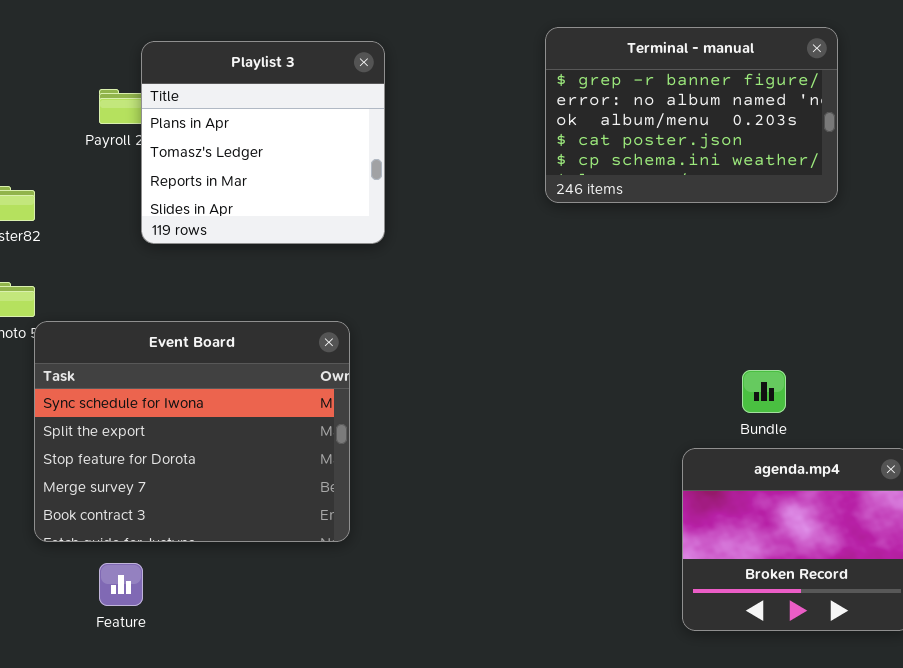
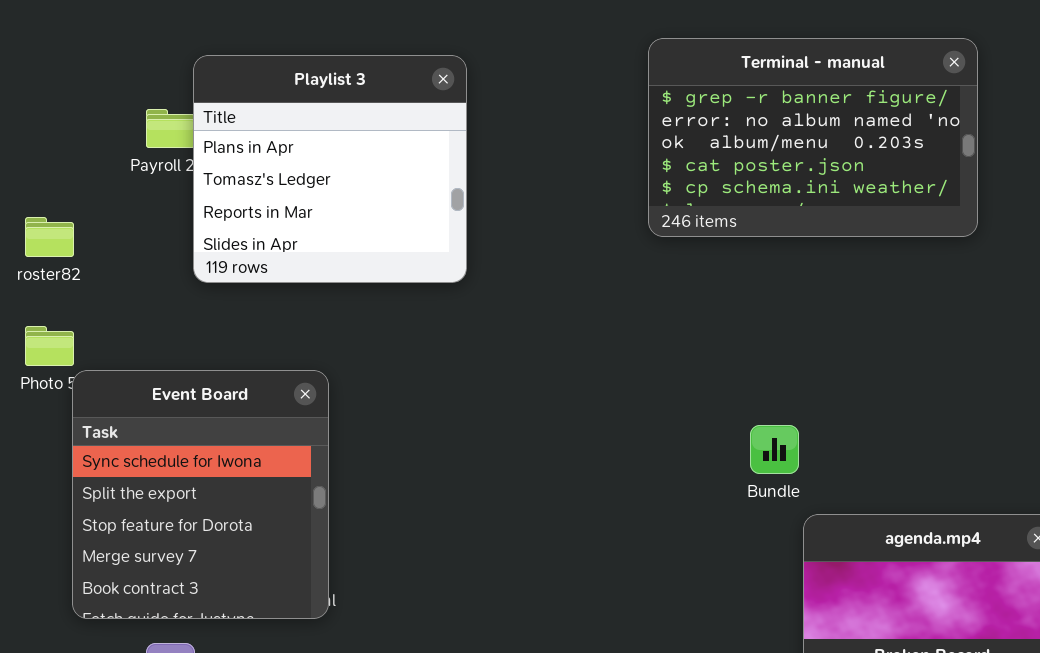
Event Board: [34,321,350,542] -> [72,370,329,619], resized
Bundle: [742,370,786,413] -> [750,425,799,474], moved

